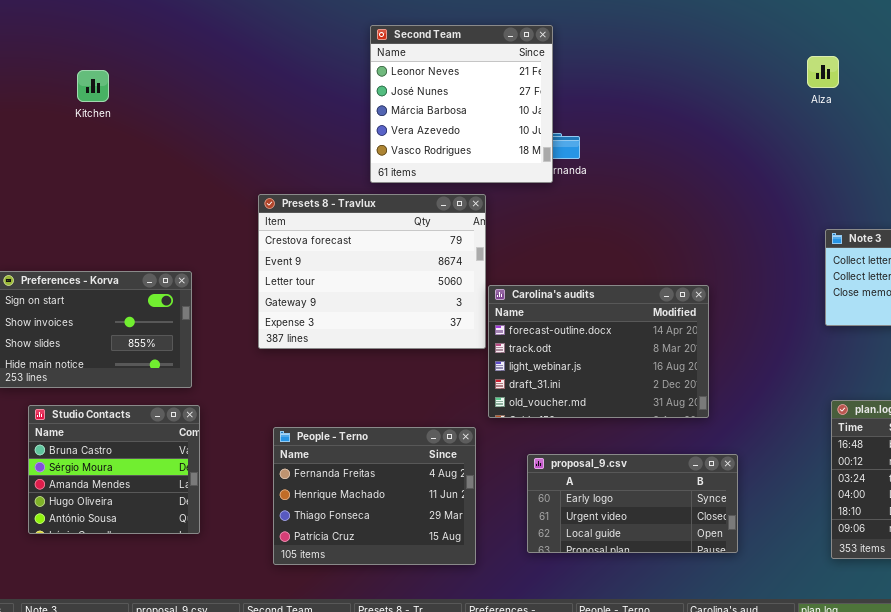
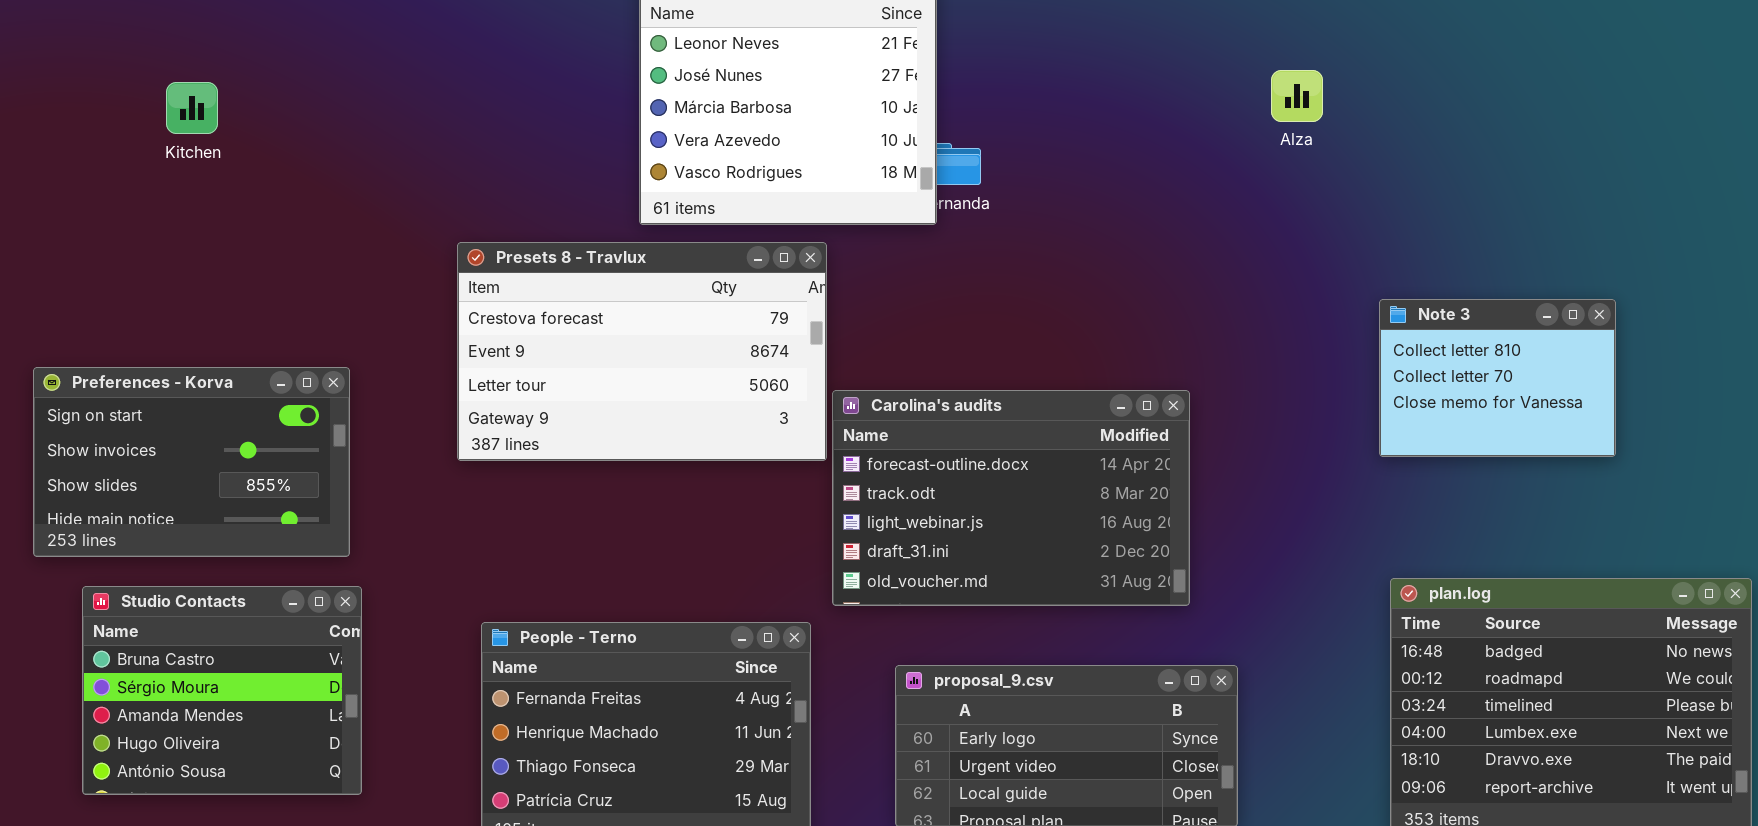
Alza: [807,56,839,88] -> [1271,70,1323,122], moved
Kitchen: [77,70,109,102] -> [166,82,218,134], moved
Presets 8 - Travlux: [258,194,486,349] -> [457,242,827,461], resized

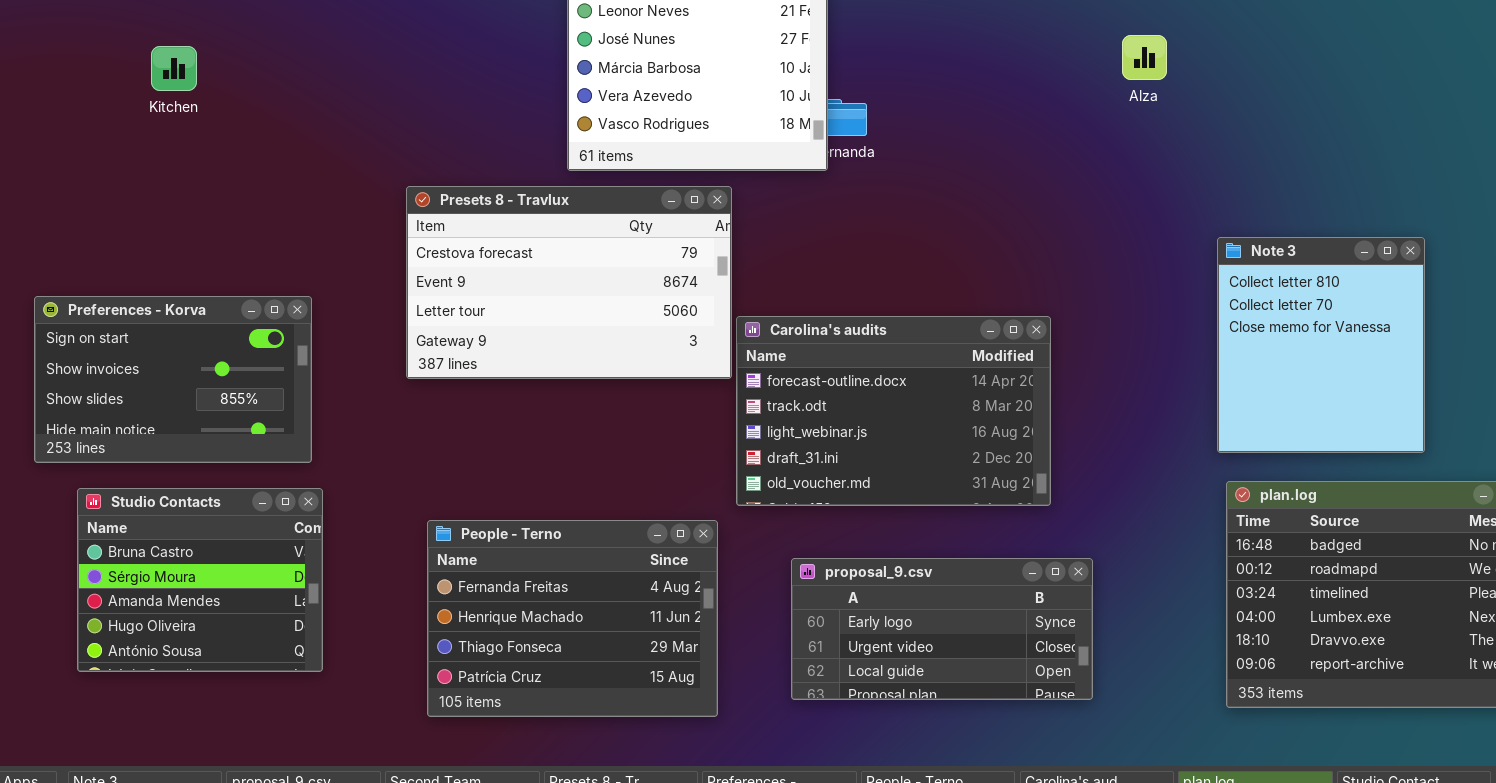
Note 3: [1379,299,1616,457] -> [1217,237,1425,453], resized

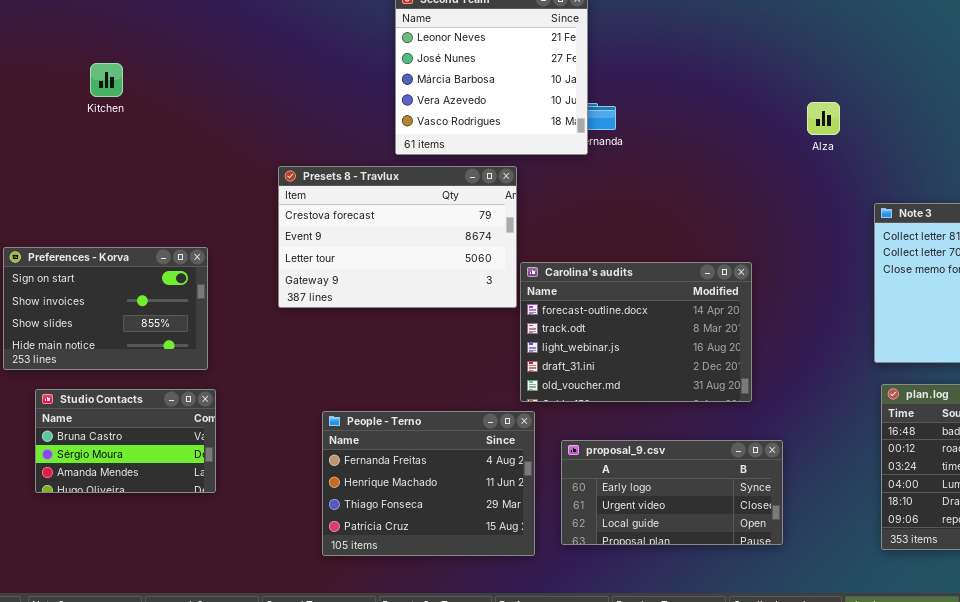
Alza: [1122,35,1167,80] -> [807,102,840,135], moved
Studio Contacts: [77,488,323,672] -> [35,389,216,493], resized
People - Terno: [427,520,718,717] -> [322,411,535,556], moved

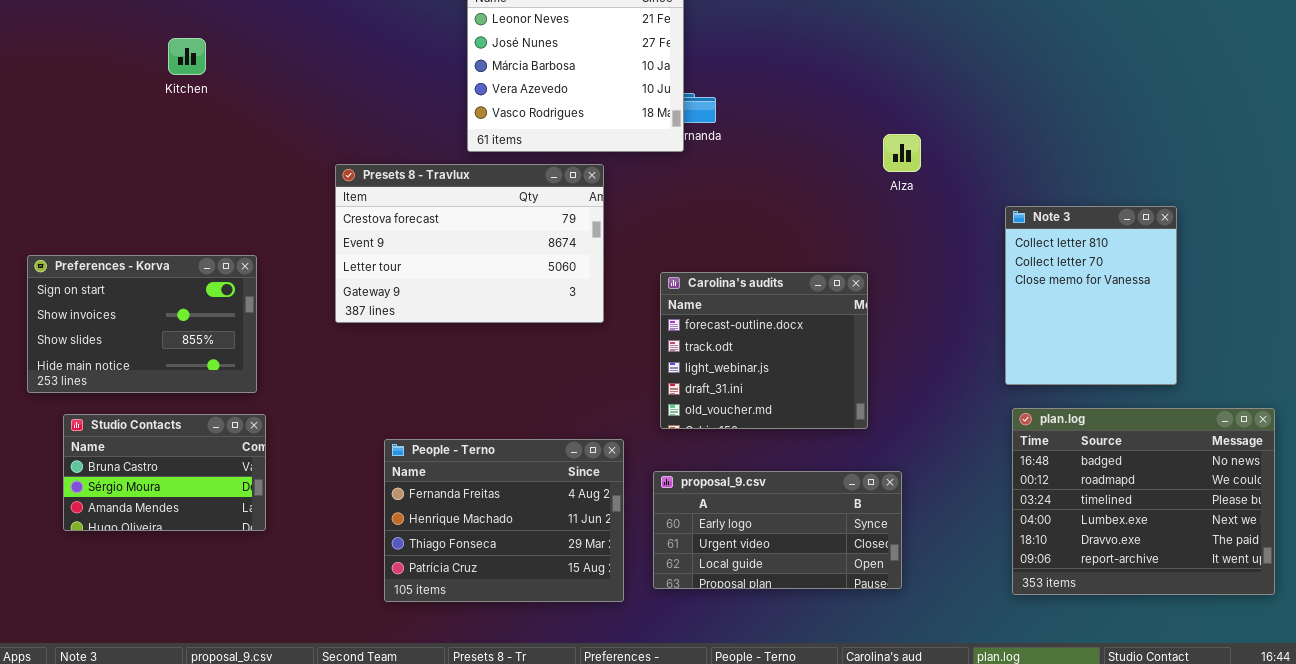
Kitchen: [90,63,123,97] -> [168,38,206,75], moved
Alza: [807,102,840,135] -> [883,134,921,172], moved
Carolina's audits: [520,262,752,402] -> [660,272,868,429], resized

